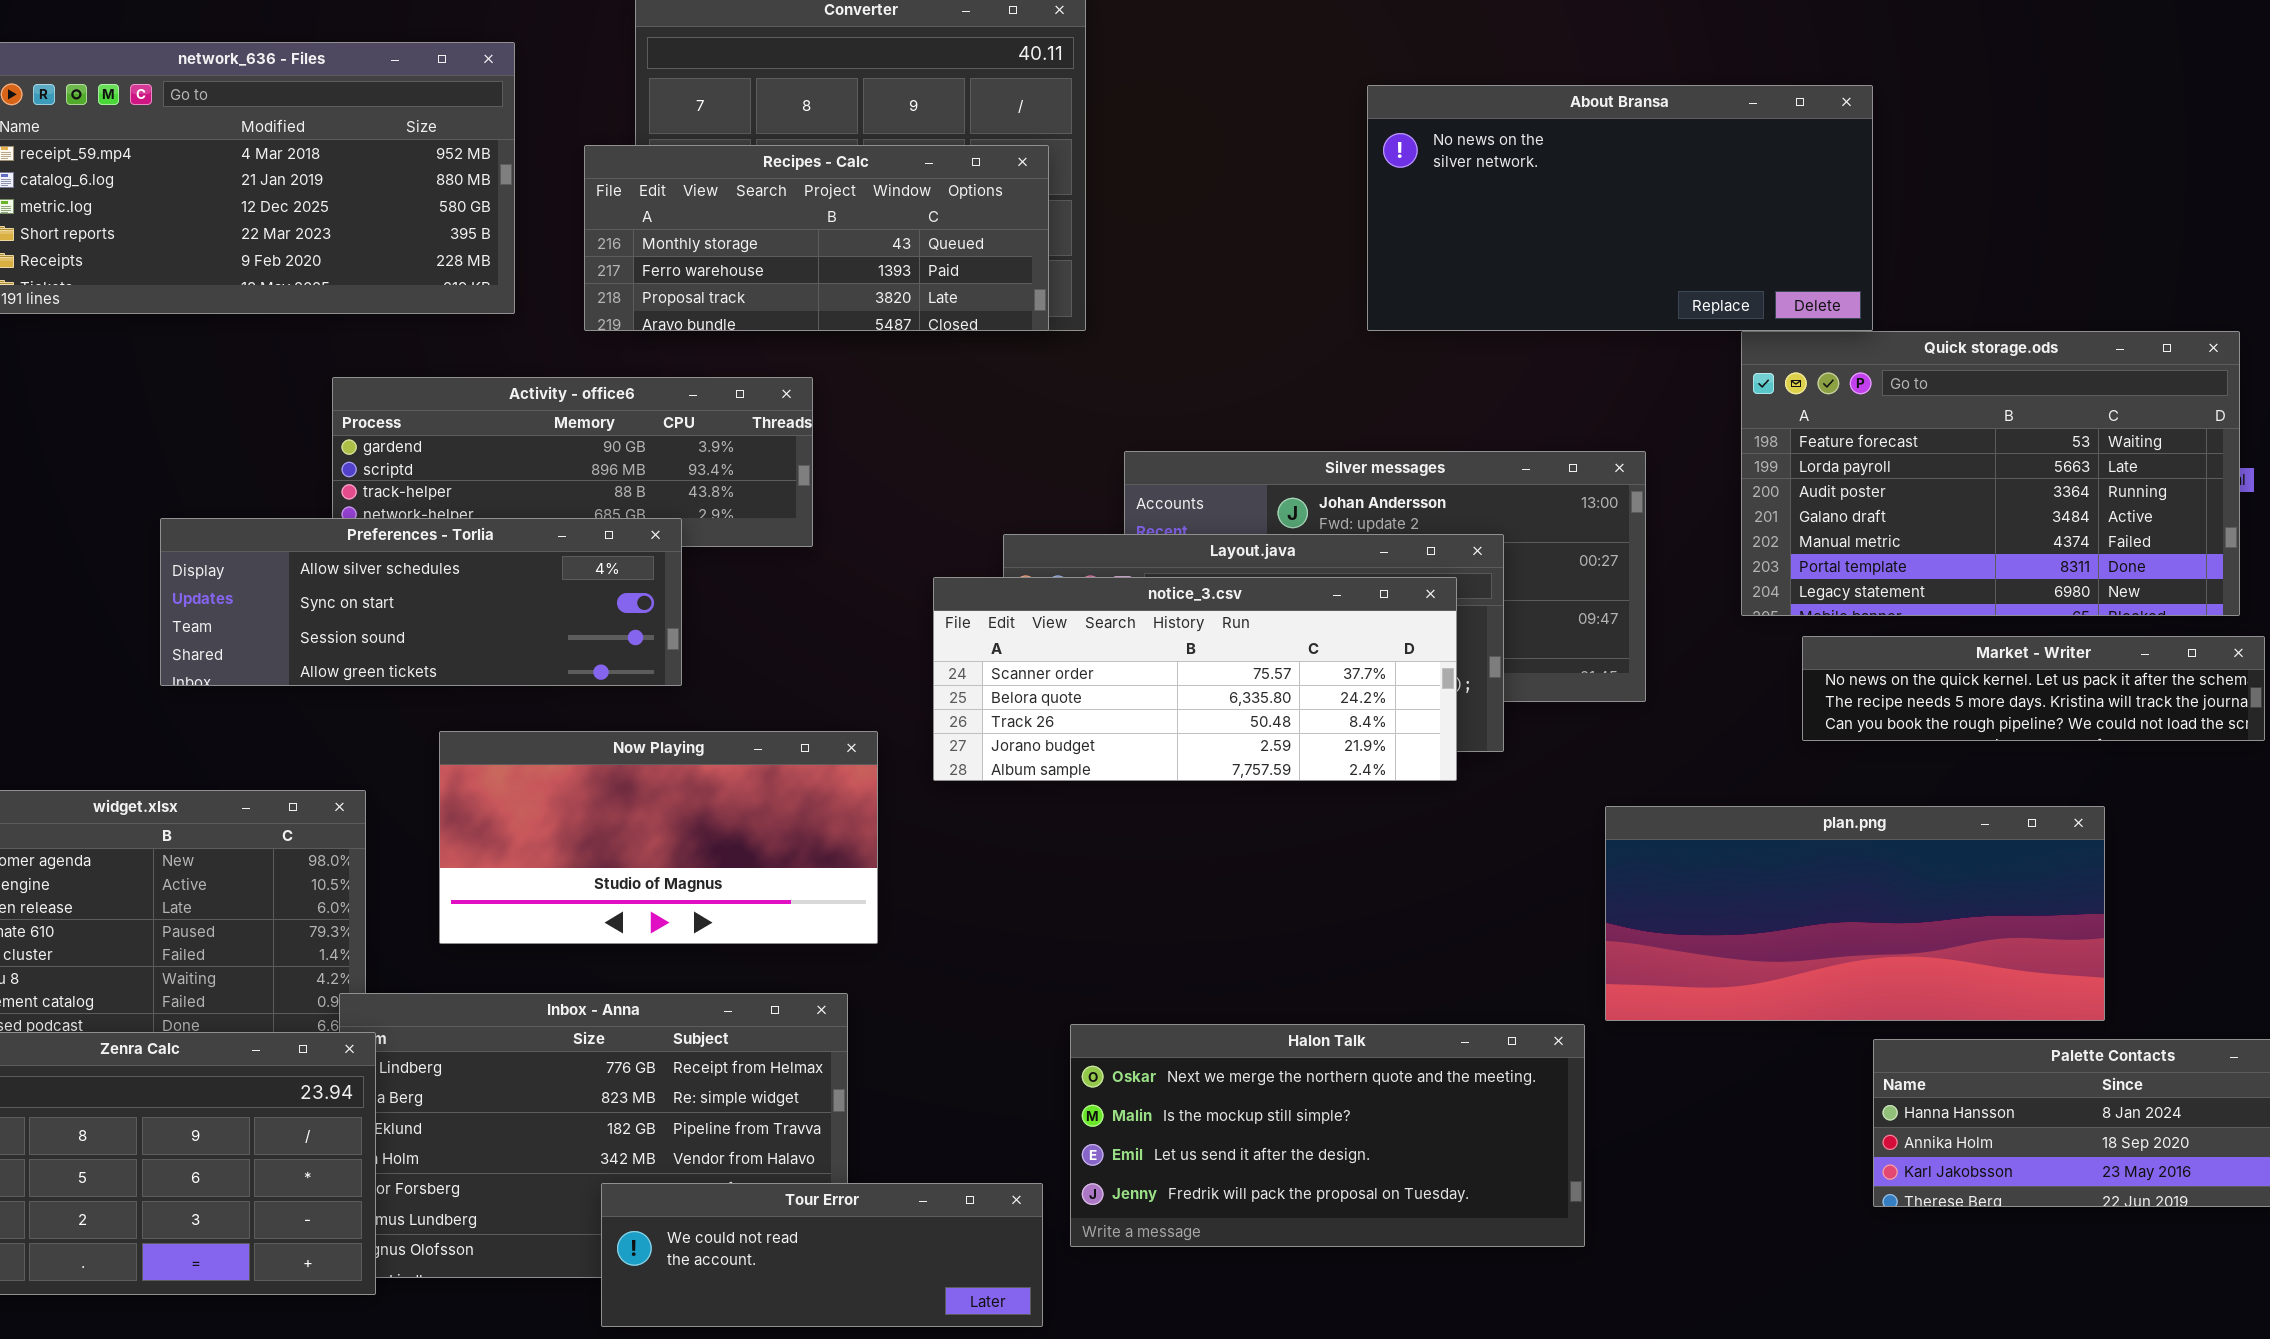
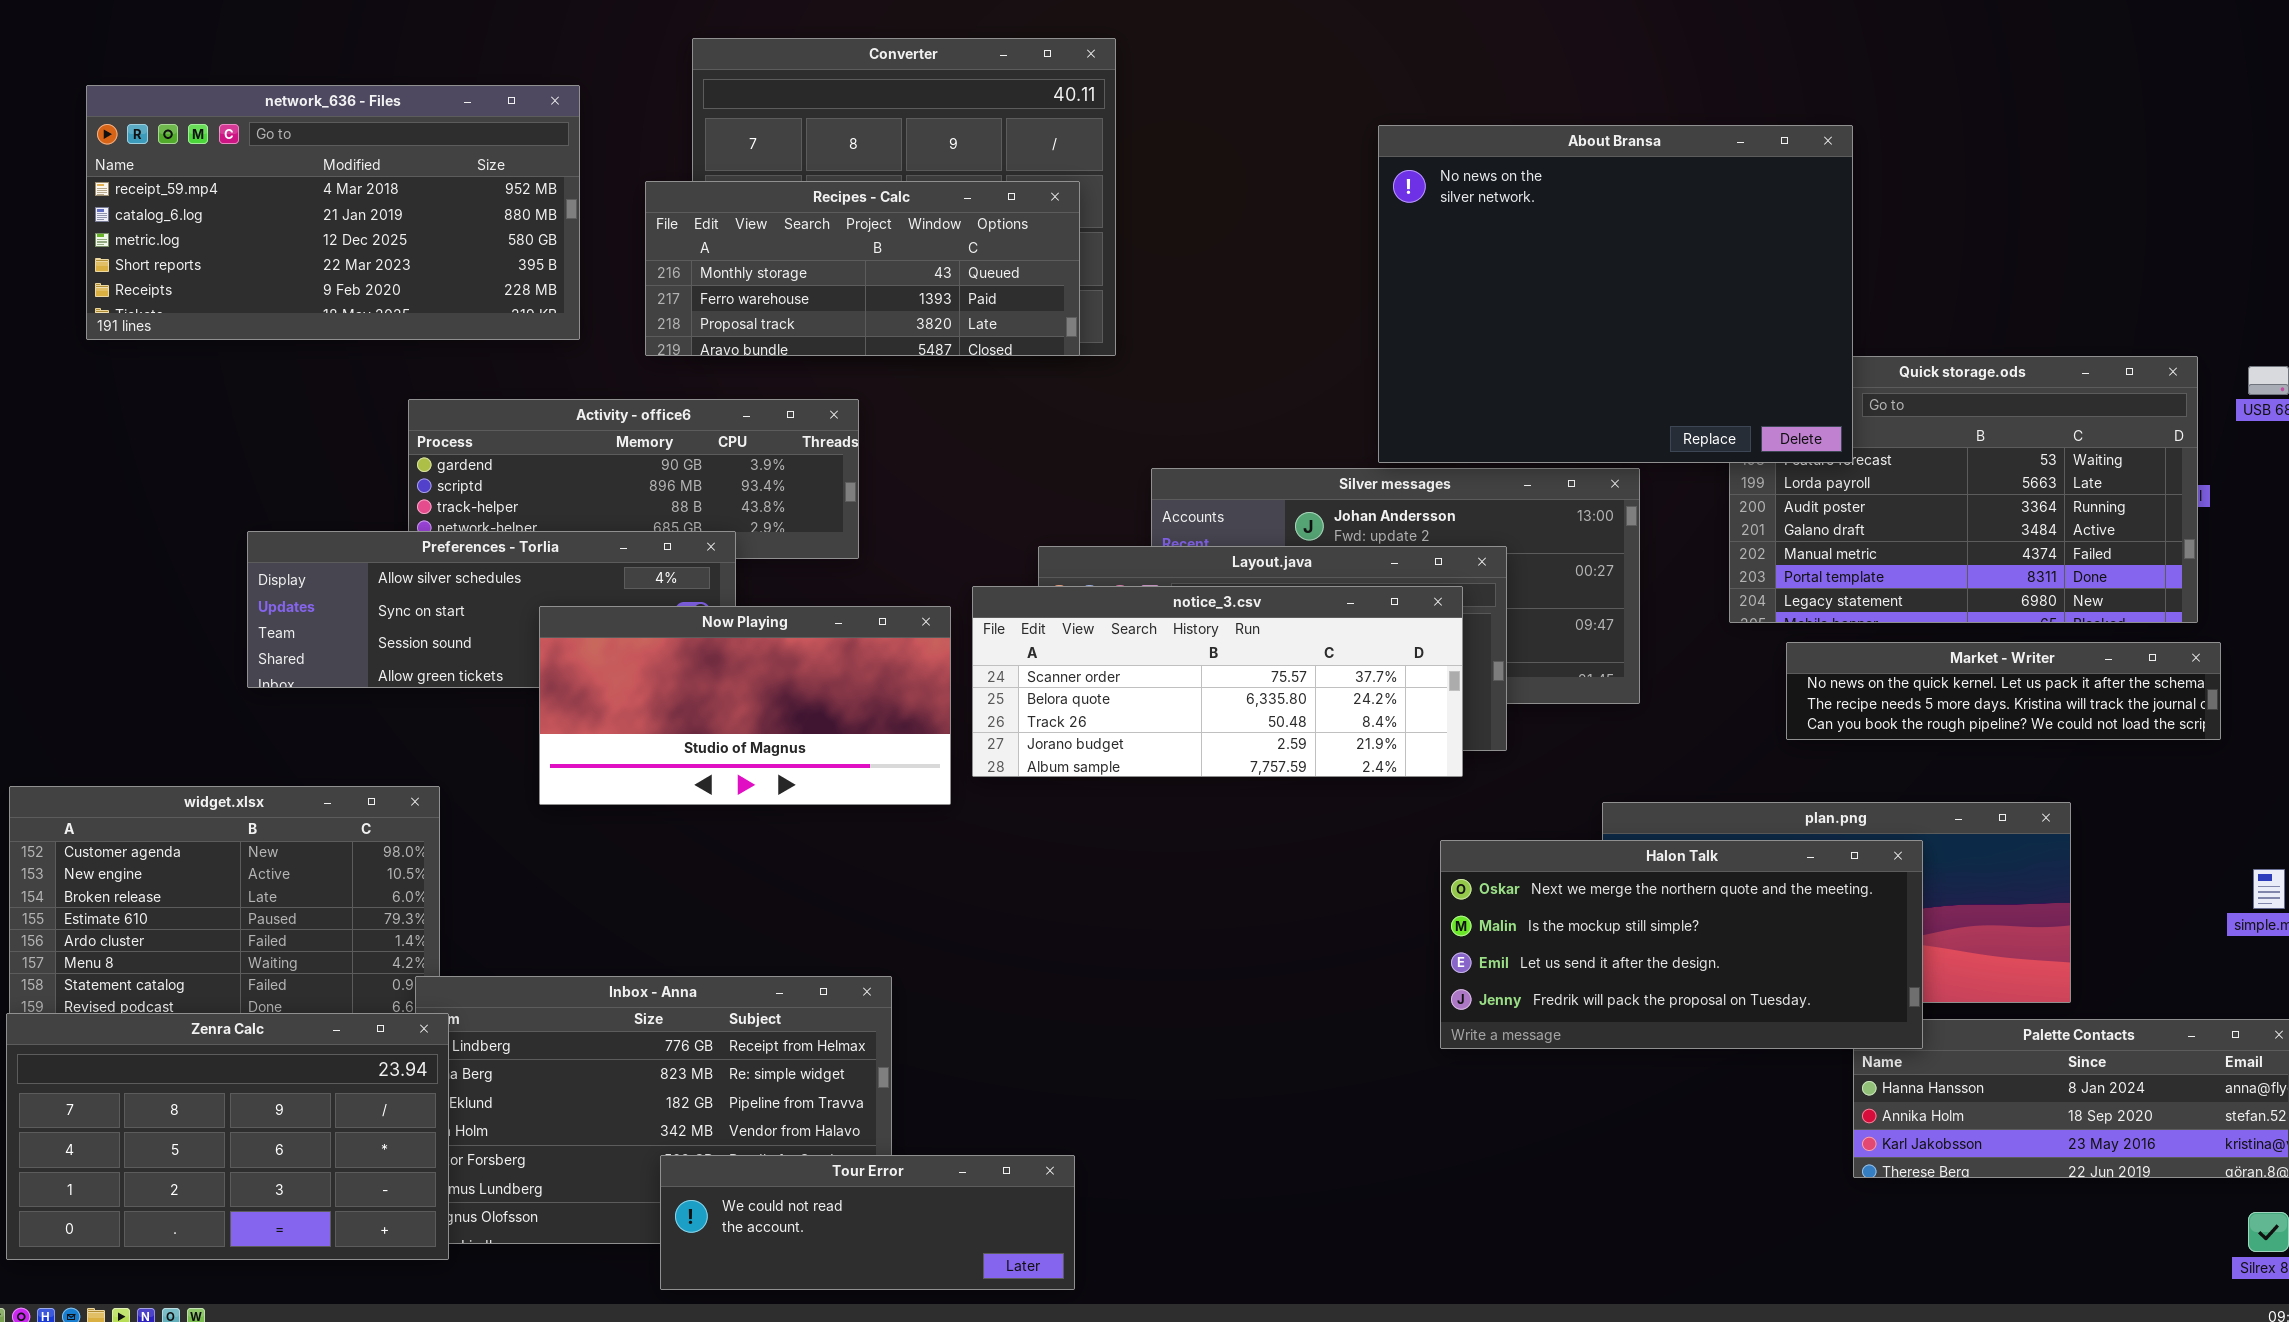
About Bransa: [1367,85,1873,331] -> [1378,125,1853,463], resized
Now Playing: [439,731,878,944] -> [539,606,951,805], moved
Halon Talk: [1070,1024,1585,1247] -> [1440,840,1923,1049], moved

